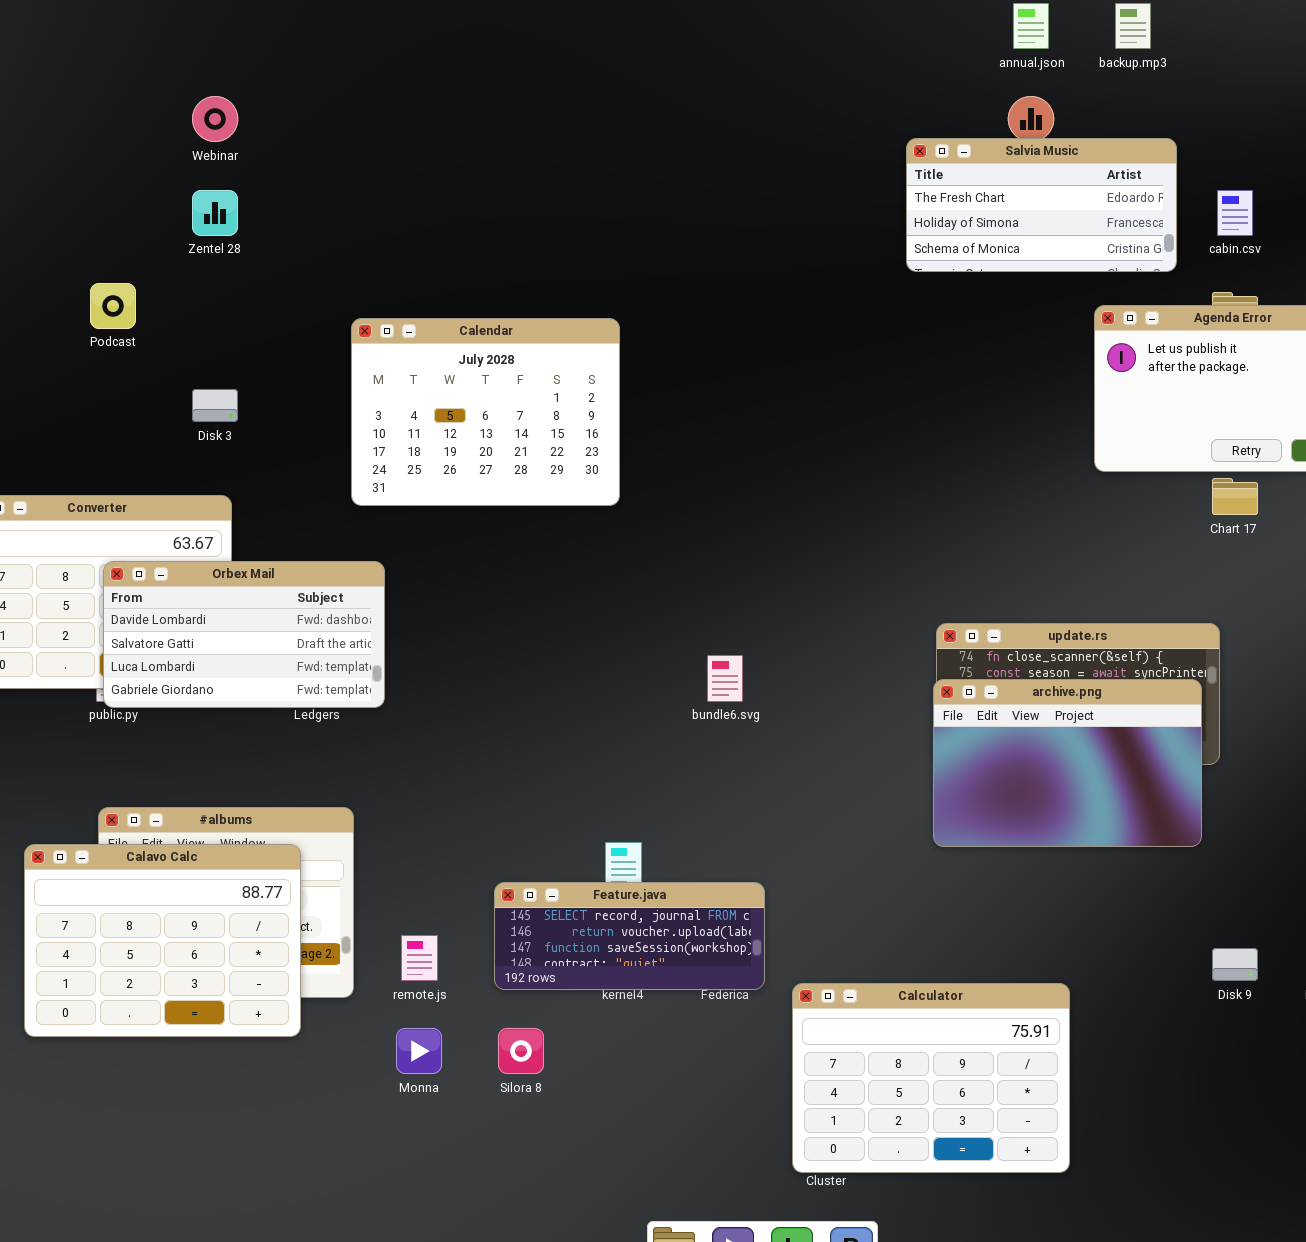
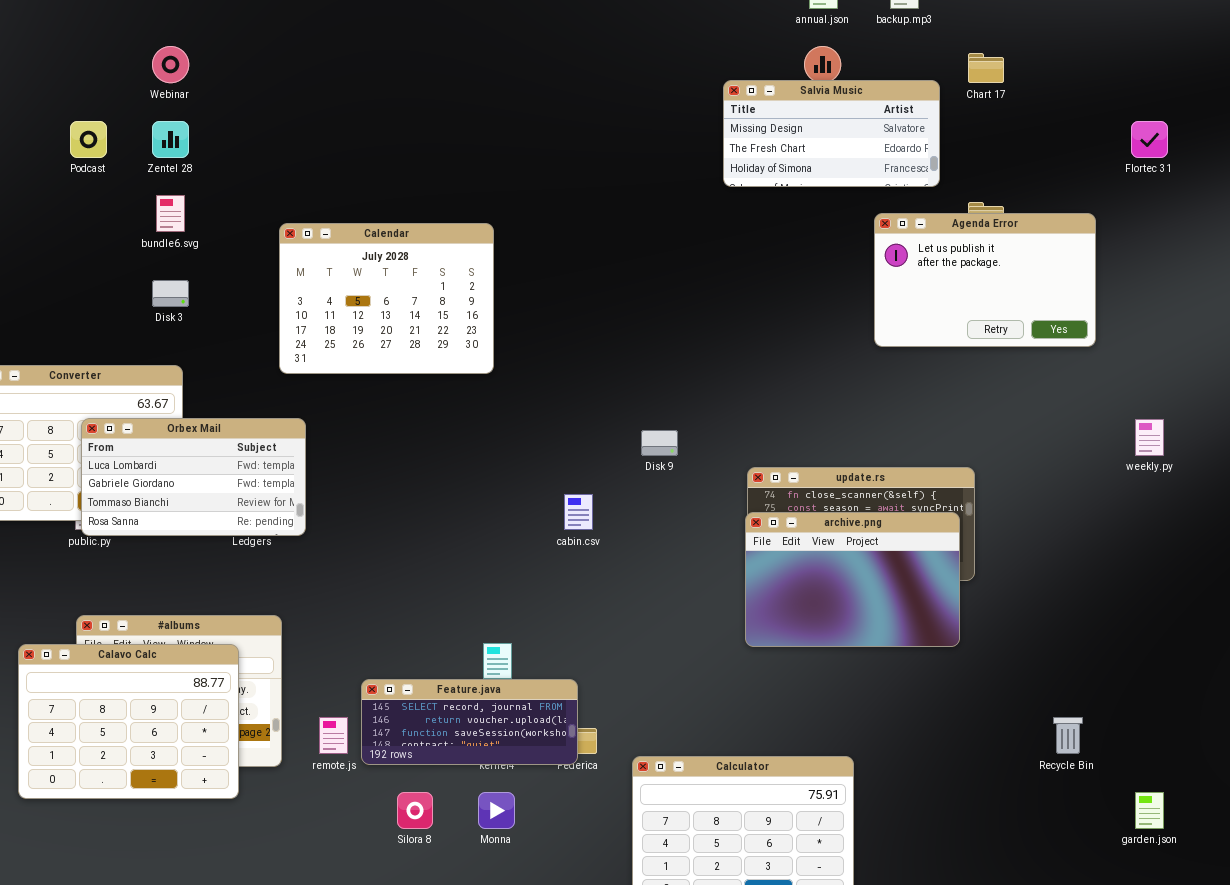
Salvia Music: [906,138,1177,272] -> [723,80,940,187], scrolled up 1 row
cabin.csv: [1217,190,1253,236] -> [564,494,593,530], moved
Podcast: [90,283,136,329] -> [70,121,107,158], moved
Chart 17: [1212,478,1258,515] -> [968,53,1004,83], moved
Orbex Mail: [103,561,385,708] -> [81,418,306,536], scrolled down 2 rows
bundle6.svg: [707,655,743,702] -> [156,195,185,232], moved
Feature.java: [494,882,765,990] -> [361,679,578,765], moved
Disk 9: [1212,948,1258,981] -> [641,430,678,456], moved
Monna: [396,1028,442,1074] -> [478,792,515,829], moved

